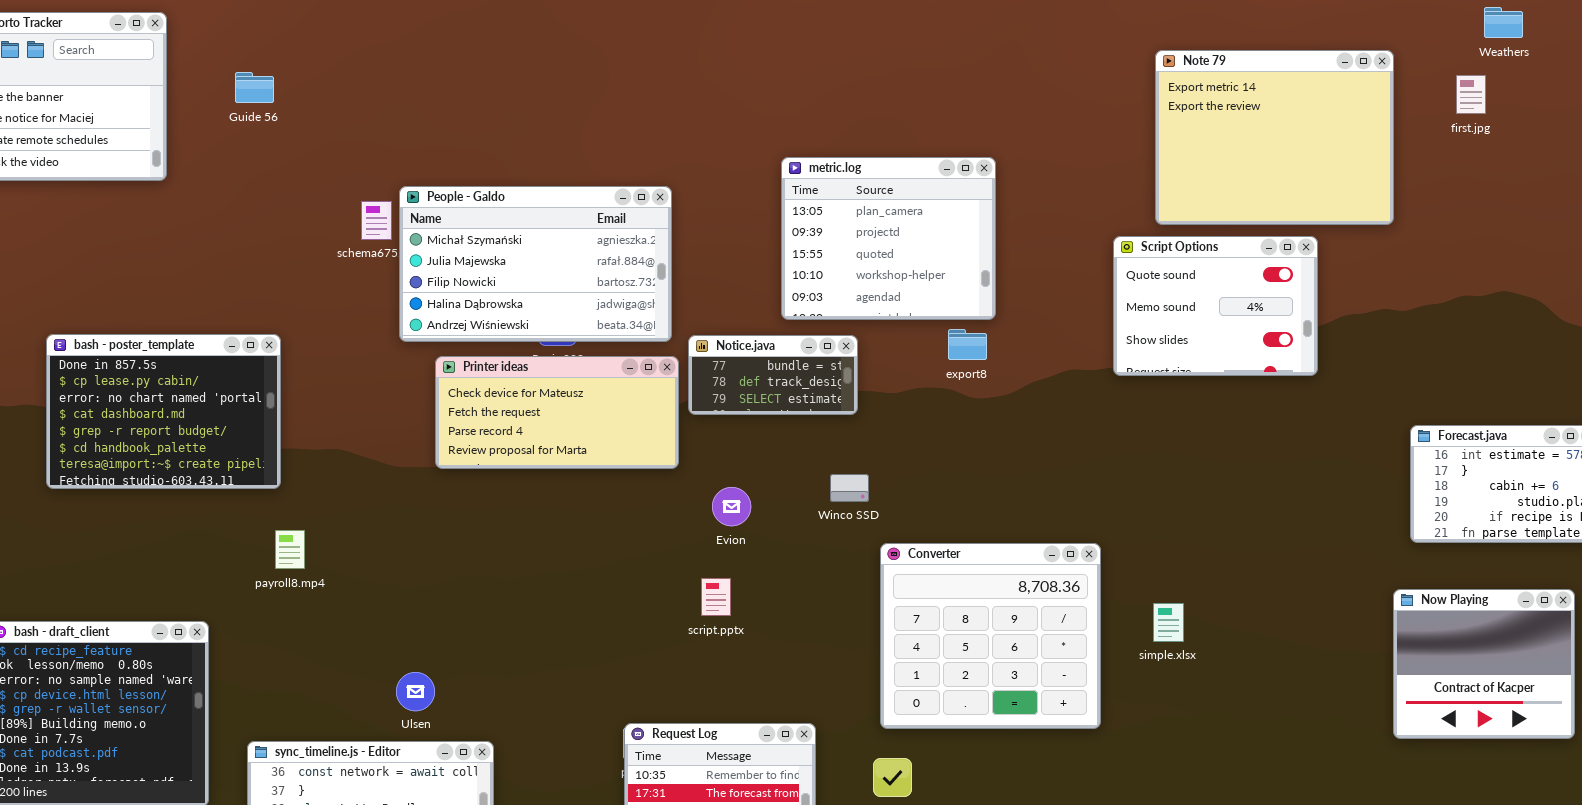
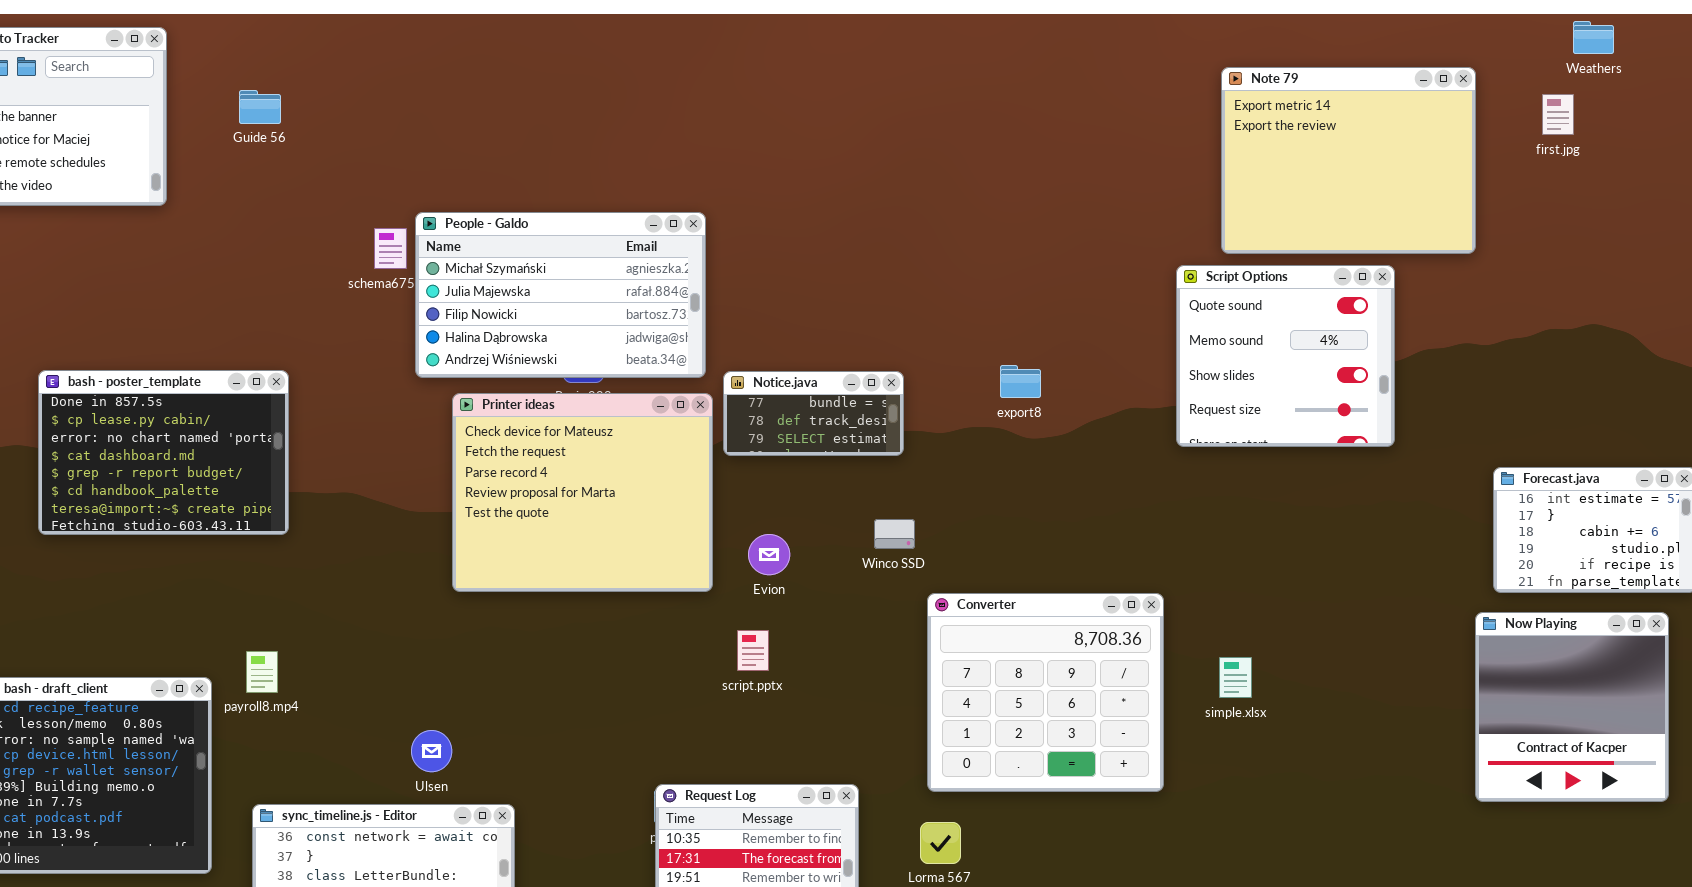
metric.log: [781,157,996,320] -> none, closed
Script Options: [1113,236,1318,376] -> [1176,265,1395,447], resized
Printer ideas: [435,356,679,469] -> [452,393,713,592], resized
payroll8.mp4: [275,530,305,569] -> [246,651,278,693], moved
Now Playing: [1393,589,1575,739] -> [1475,612,1669,802], resized

